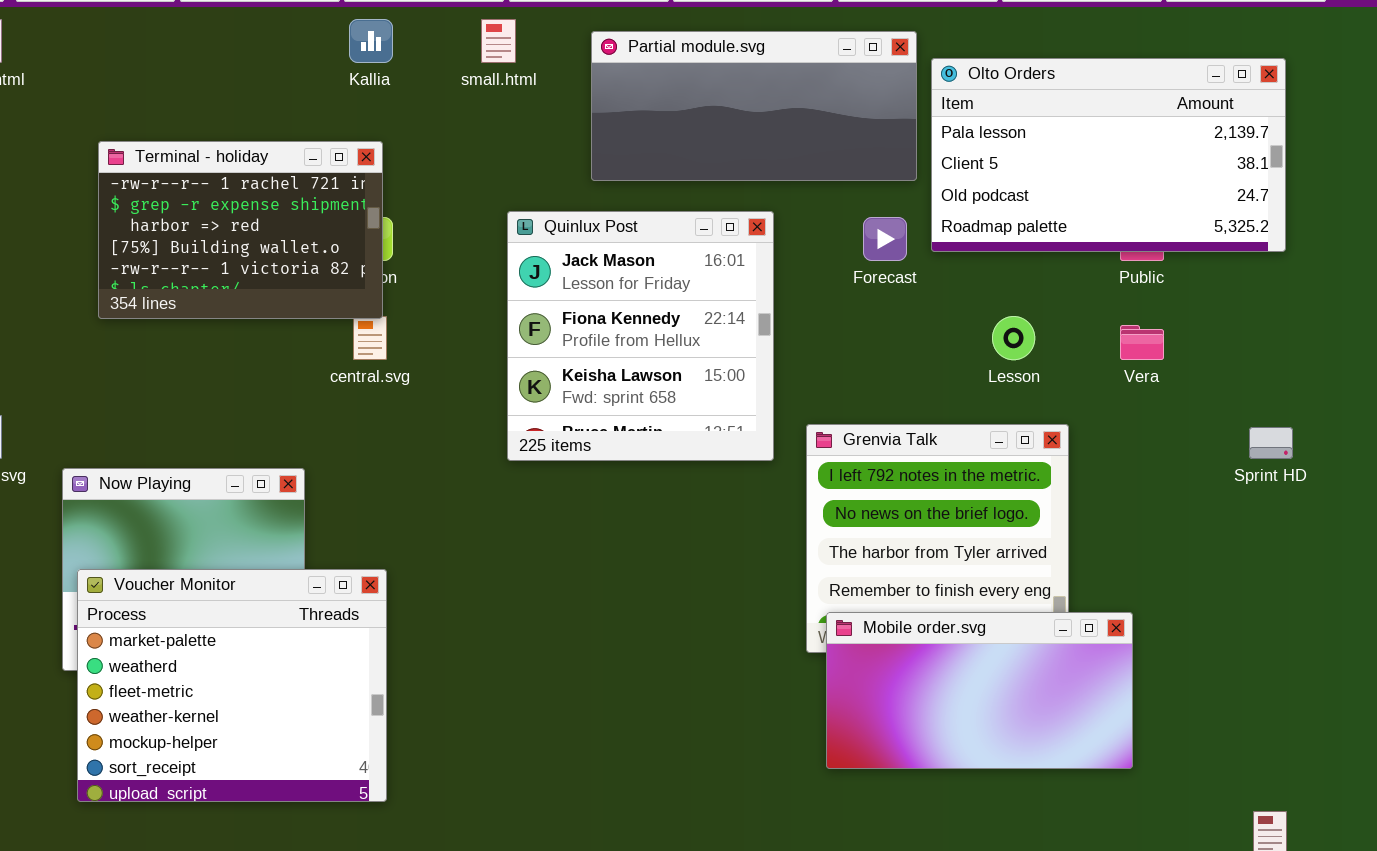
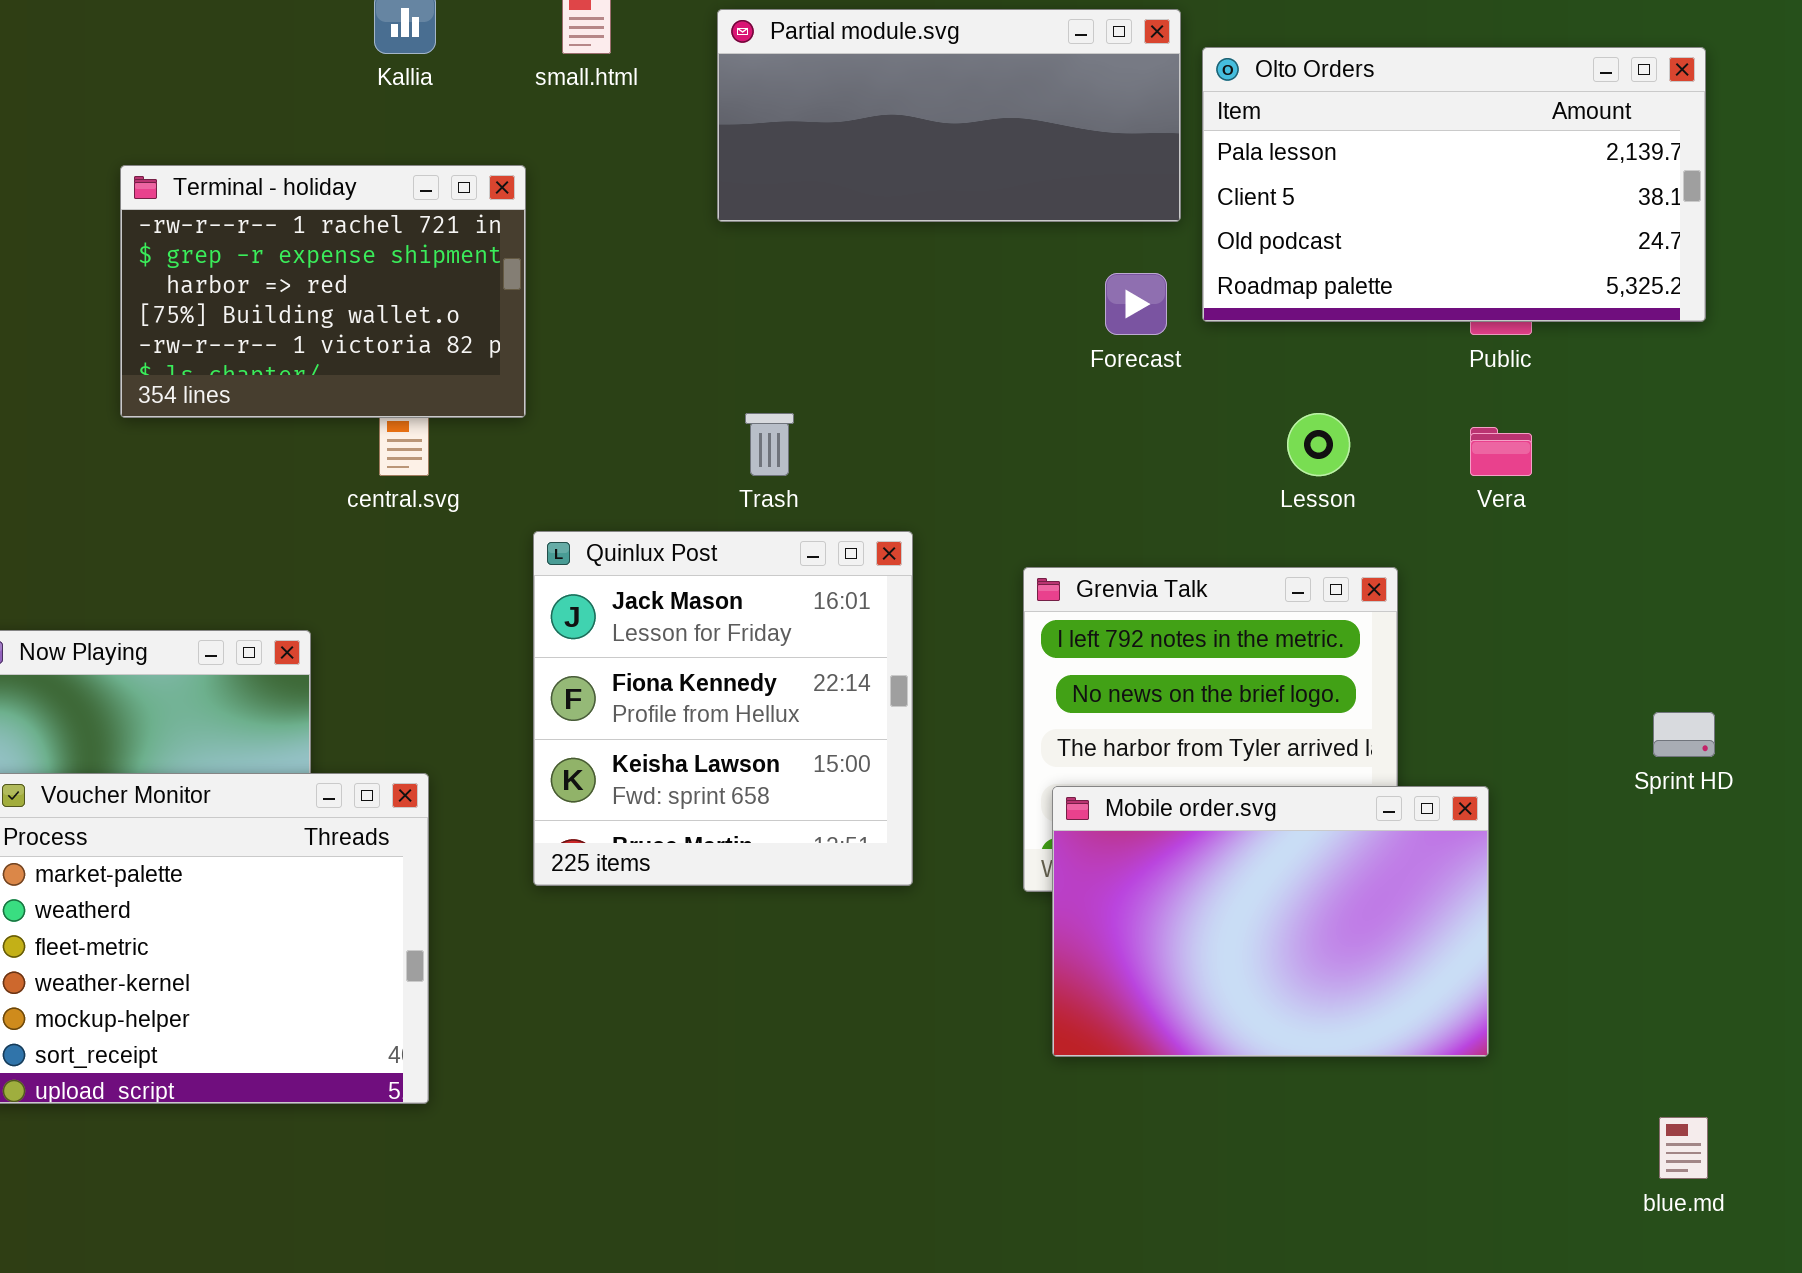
Terminal - holiday: [98,141,383,319] -> [120,165,526,418], moved
Quinlux Post: [507,211,774,461] -> [533,531,913,886], moved
Sprint HD: [1249,427,1293,459] -> [1653,712,1715,757], moved
Mobile order.svg: [826,612,1133,769] -> [1052,786,1489,1057], resized

